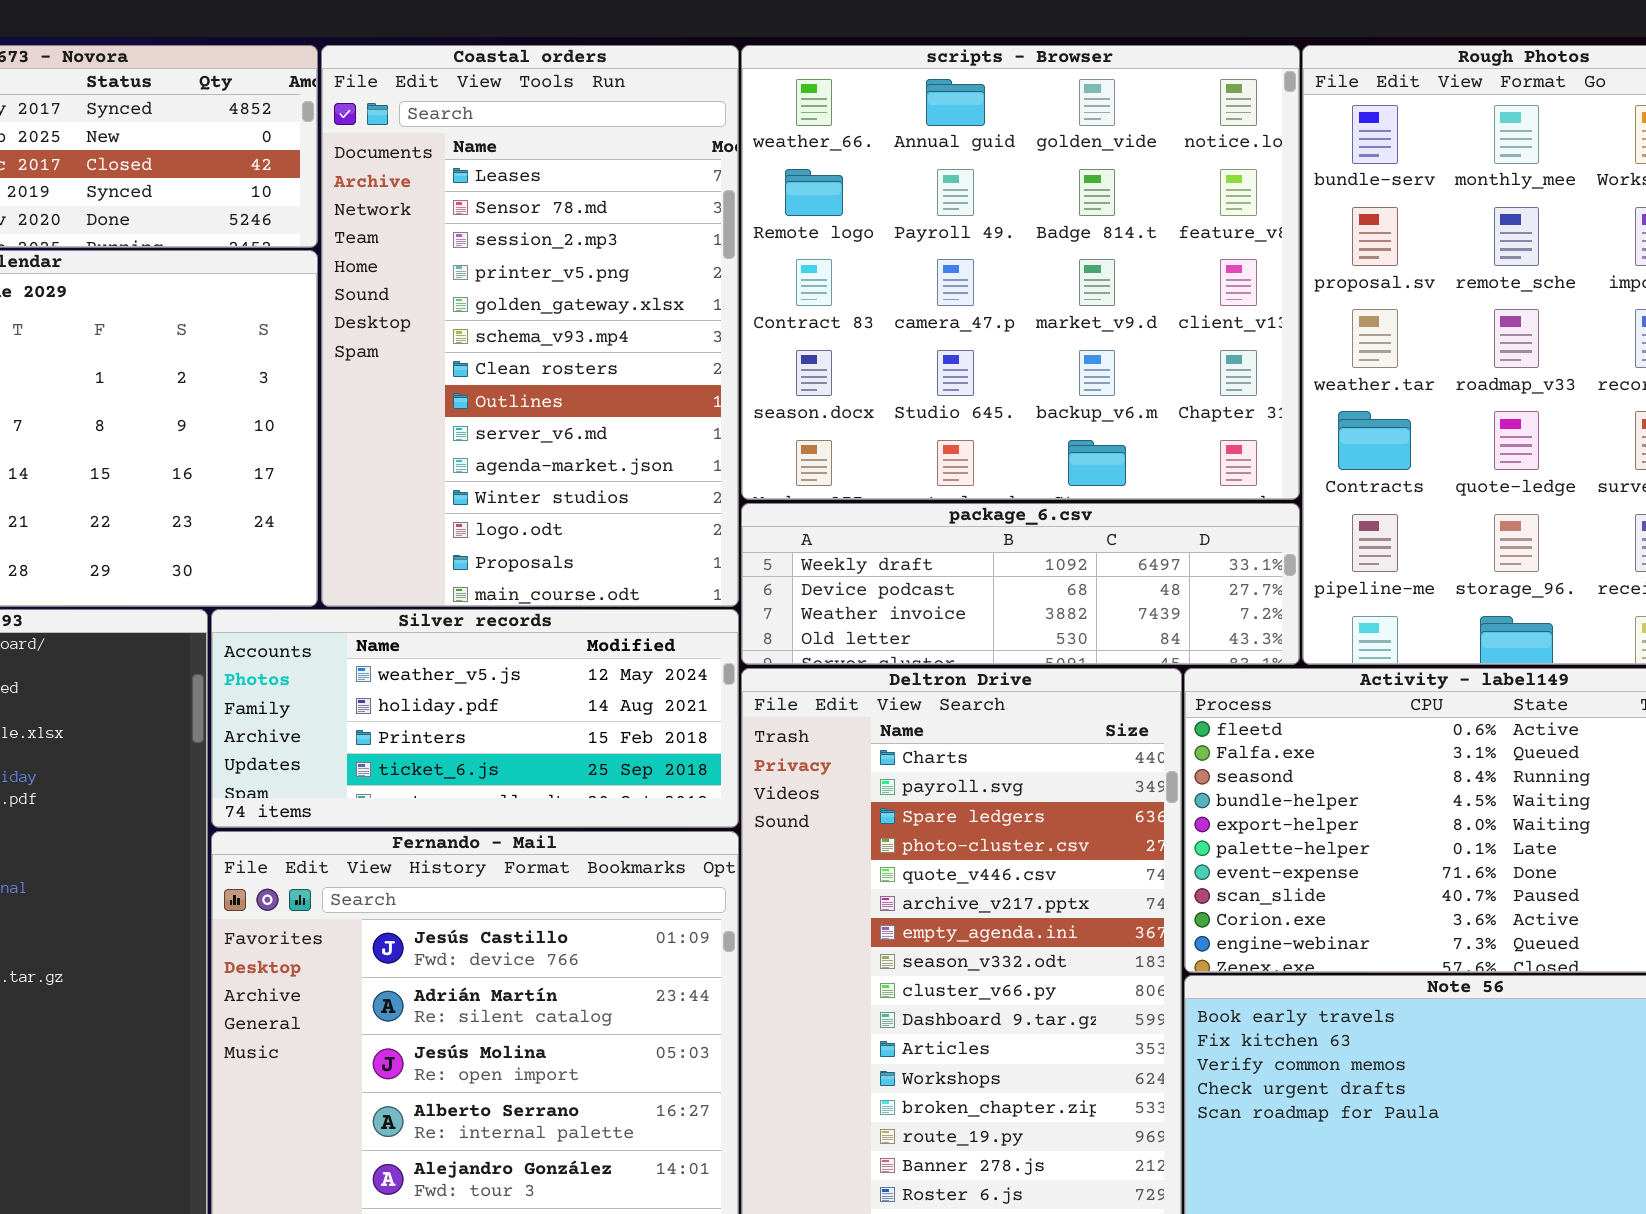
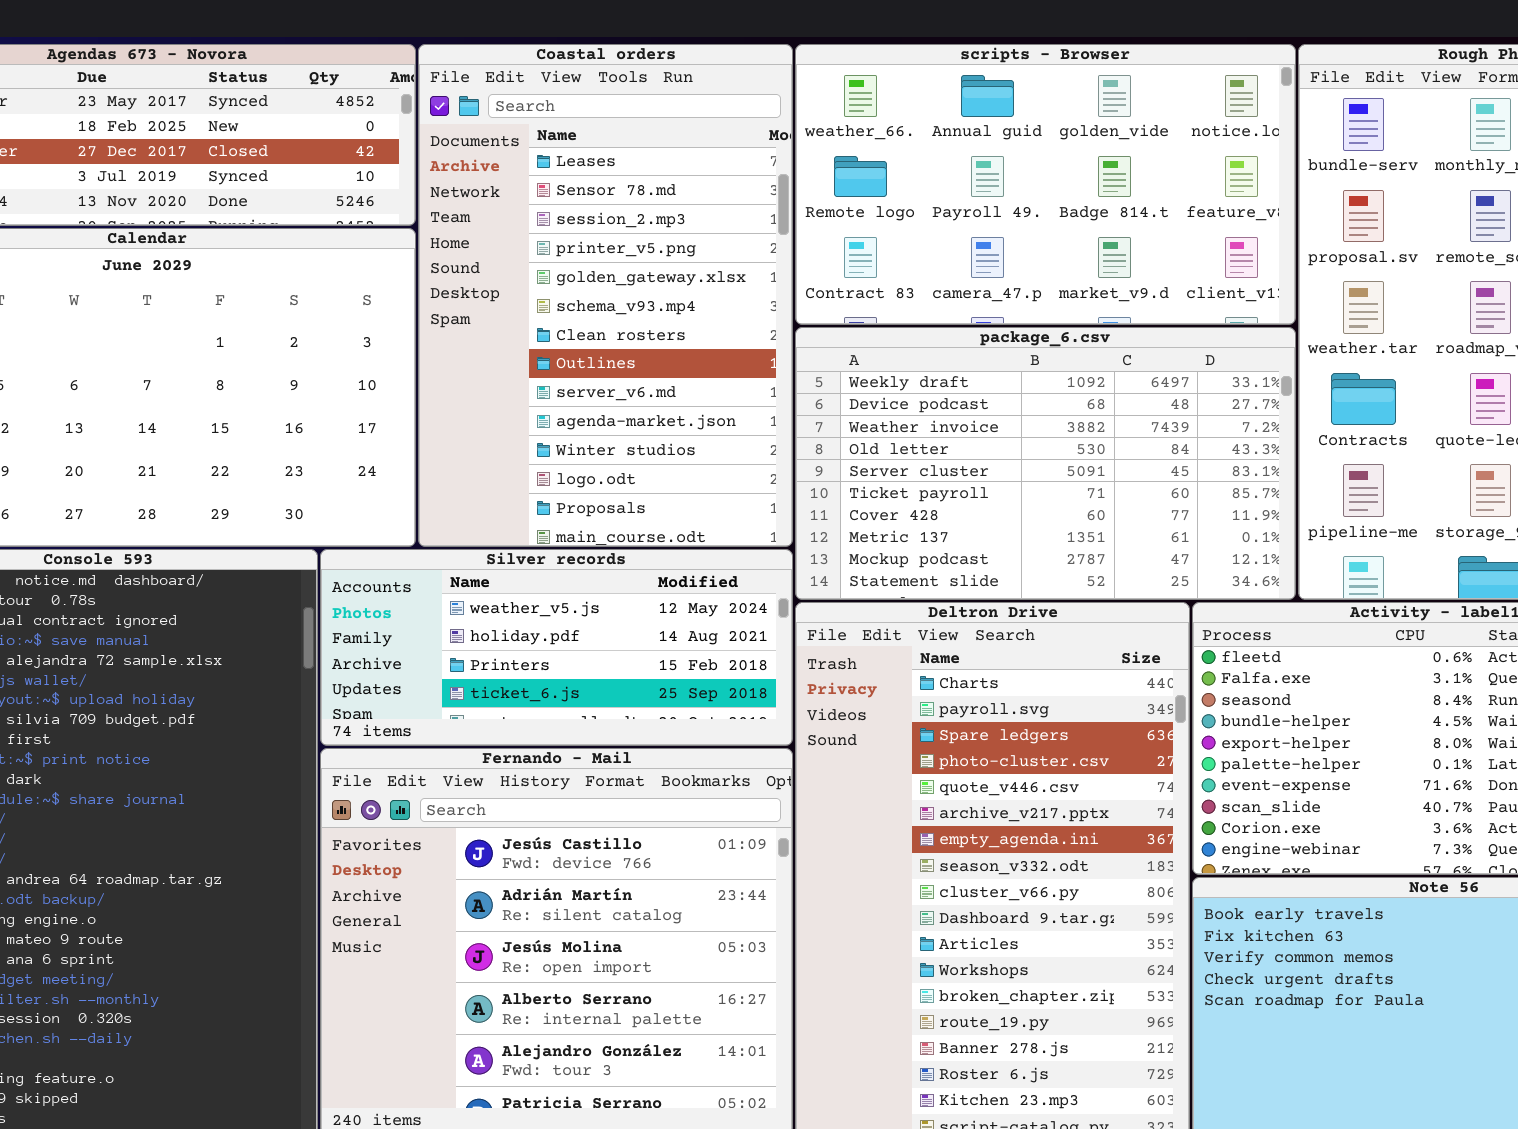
scripts - Browser: [741,45,1300,500] -> [795,44,1296,325], resized
package_6.csv: [741,503,1300,665] -> [795,327,1296,600], resized

